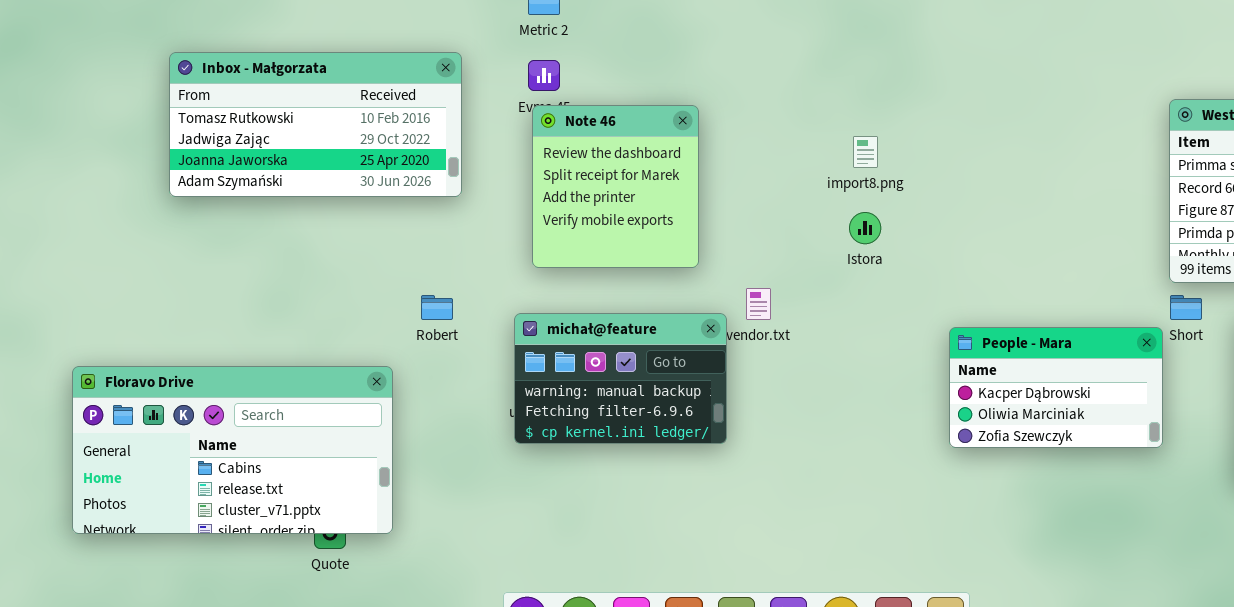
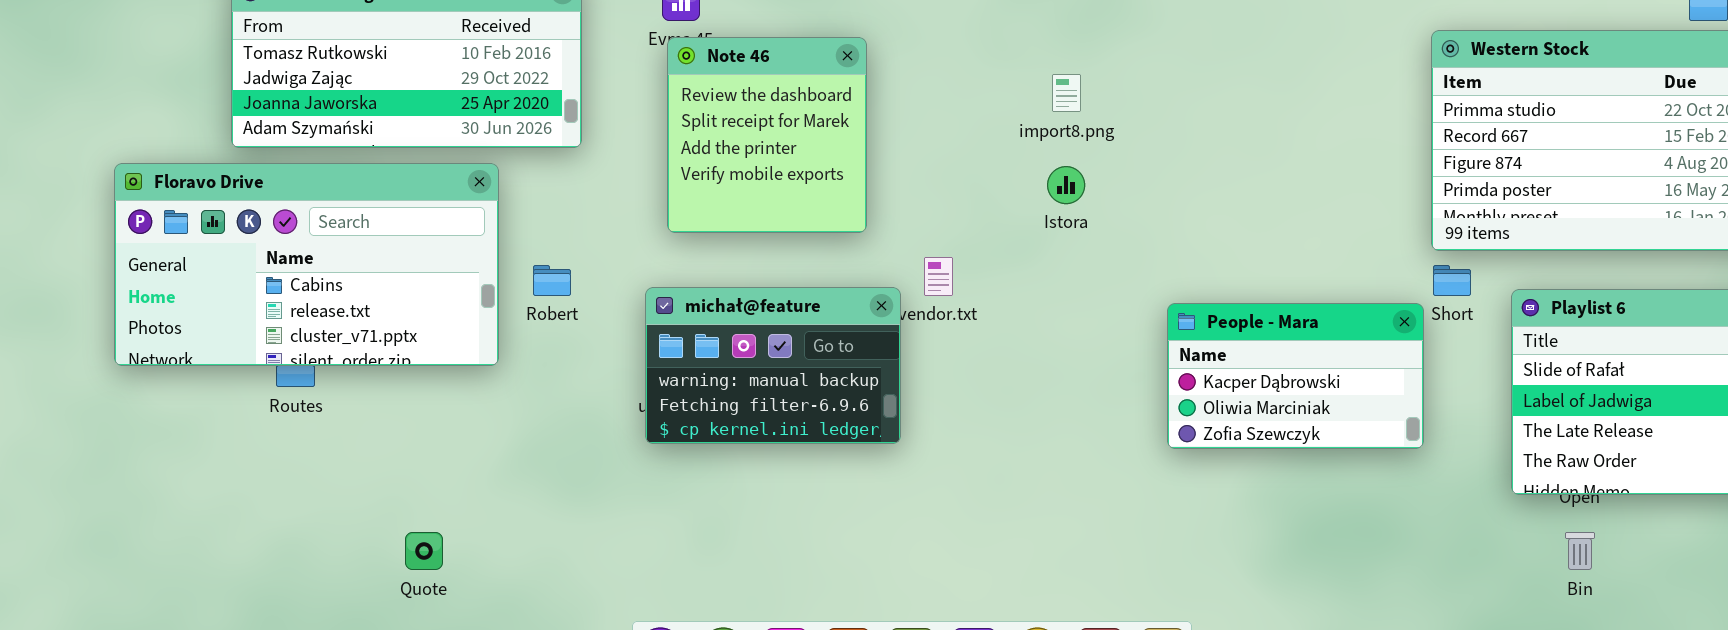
Floravo Drive: [72,366,393,534] -> [114,163,499,366], moved

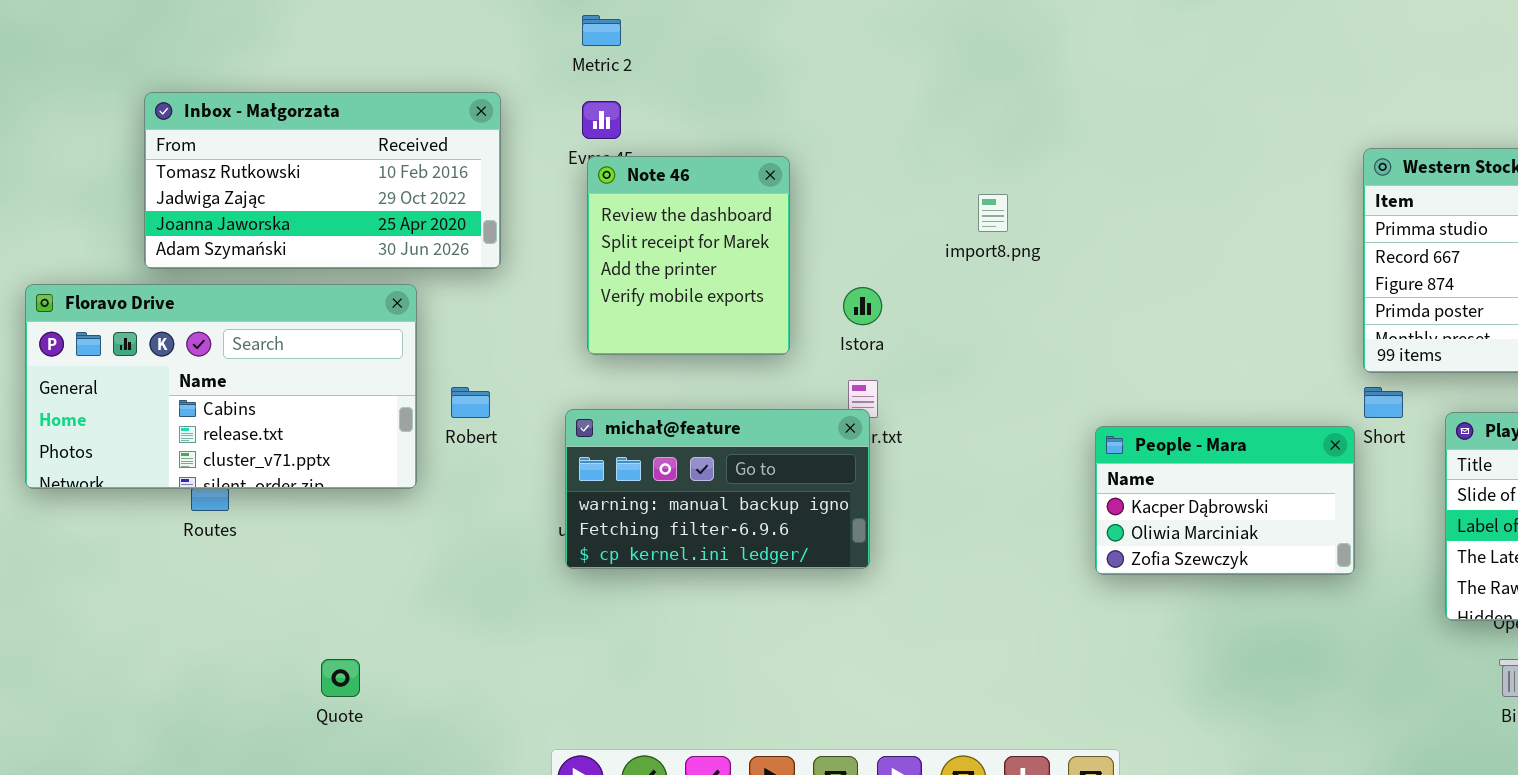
Istora: [1047,166,1085,204] -> [843,287,882,325], moved
michał@feature: [645,287,901,444] -> [565,409,870,569], resized

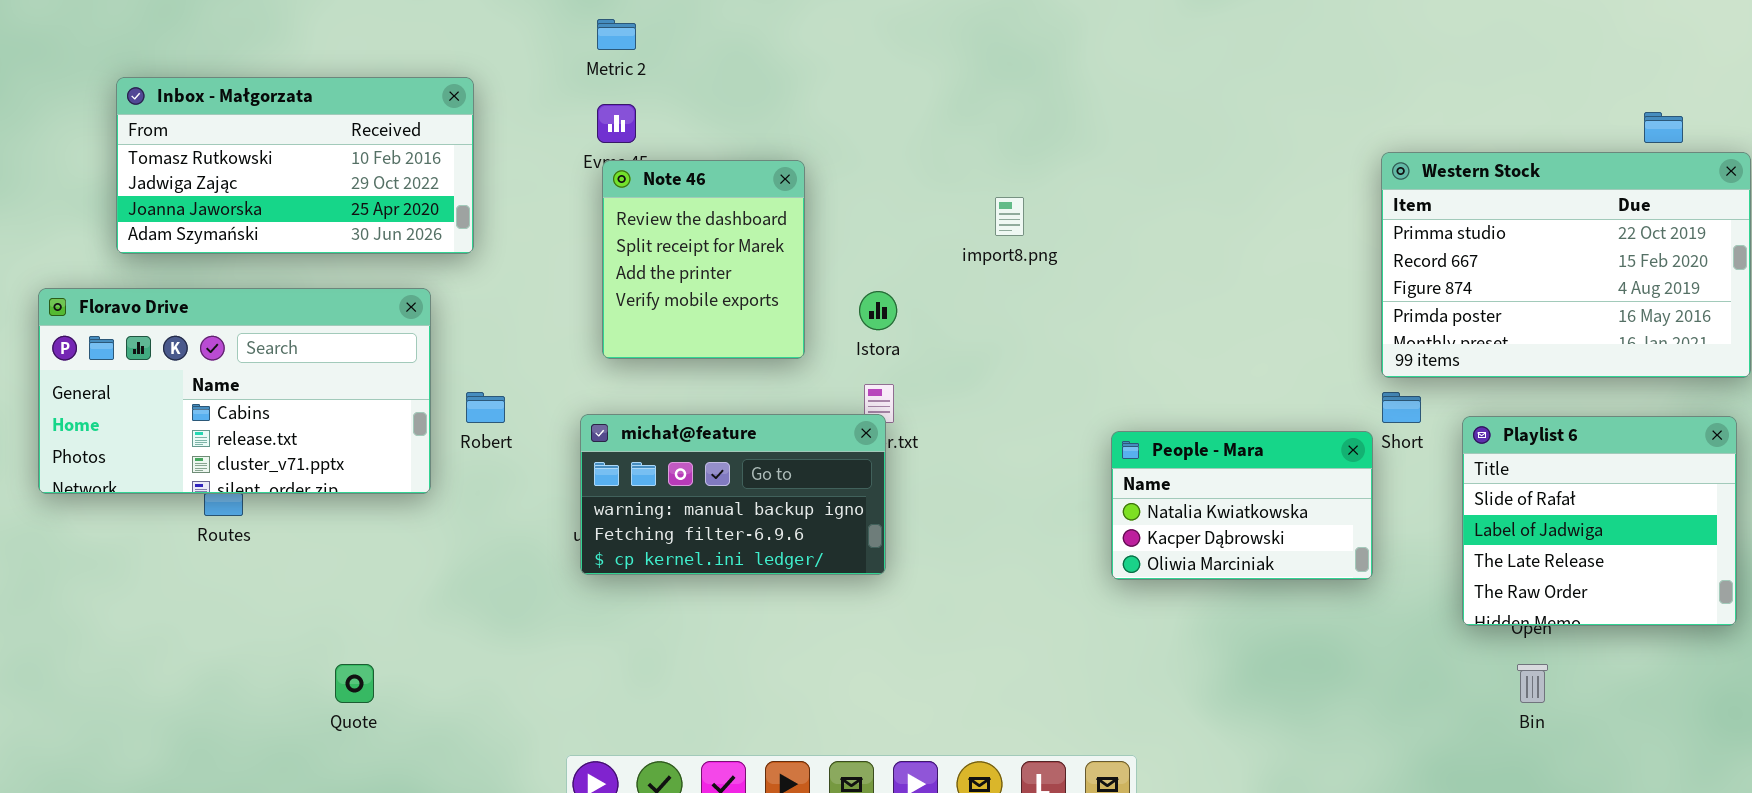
Inbox - Małgorzata: [144,92,501,269] -> [116,77,474,254], moved
People - Mara: [1095,426,1355,575] -> [1111,431,1373,580], scrolled up 1 row

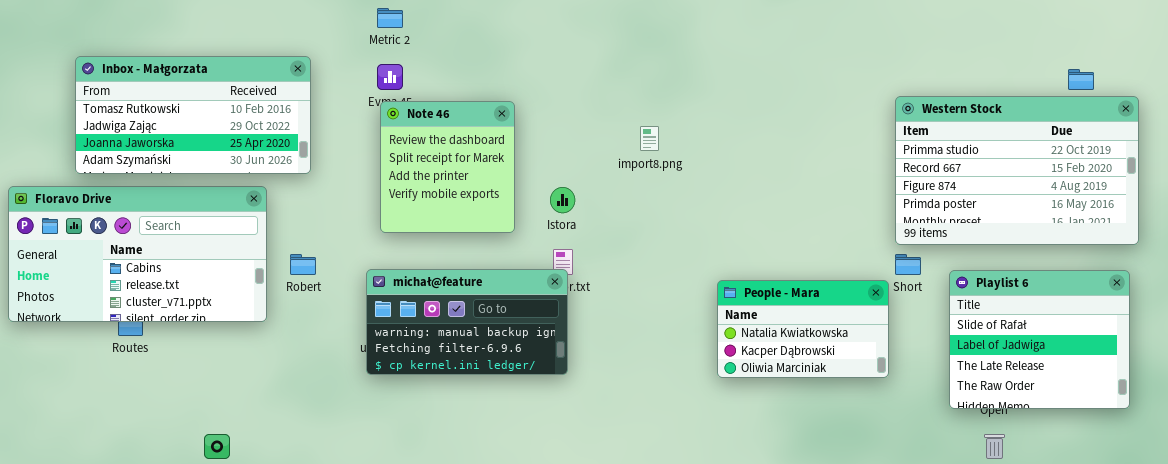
Inbox - Małgorzata: [116,77,474,254] -> [75,56,311,174], moved

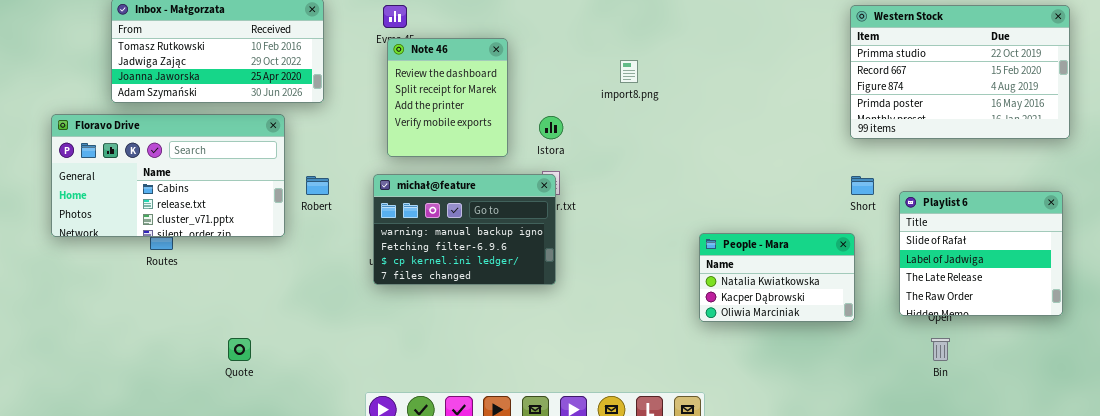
Western Stock: [895,96,1139,245] -> [850,5,1070,139], moved
michał@feature: [366,269,568,375] -> [373,174,556,285], resized
People - Mara: [717,280,889,378] -> [699,233,855,322], moved

